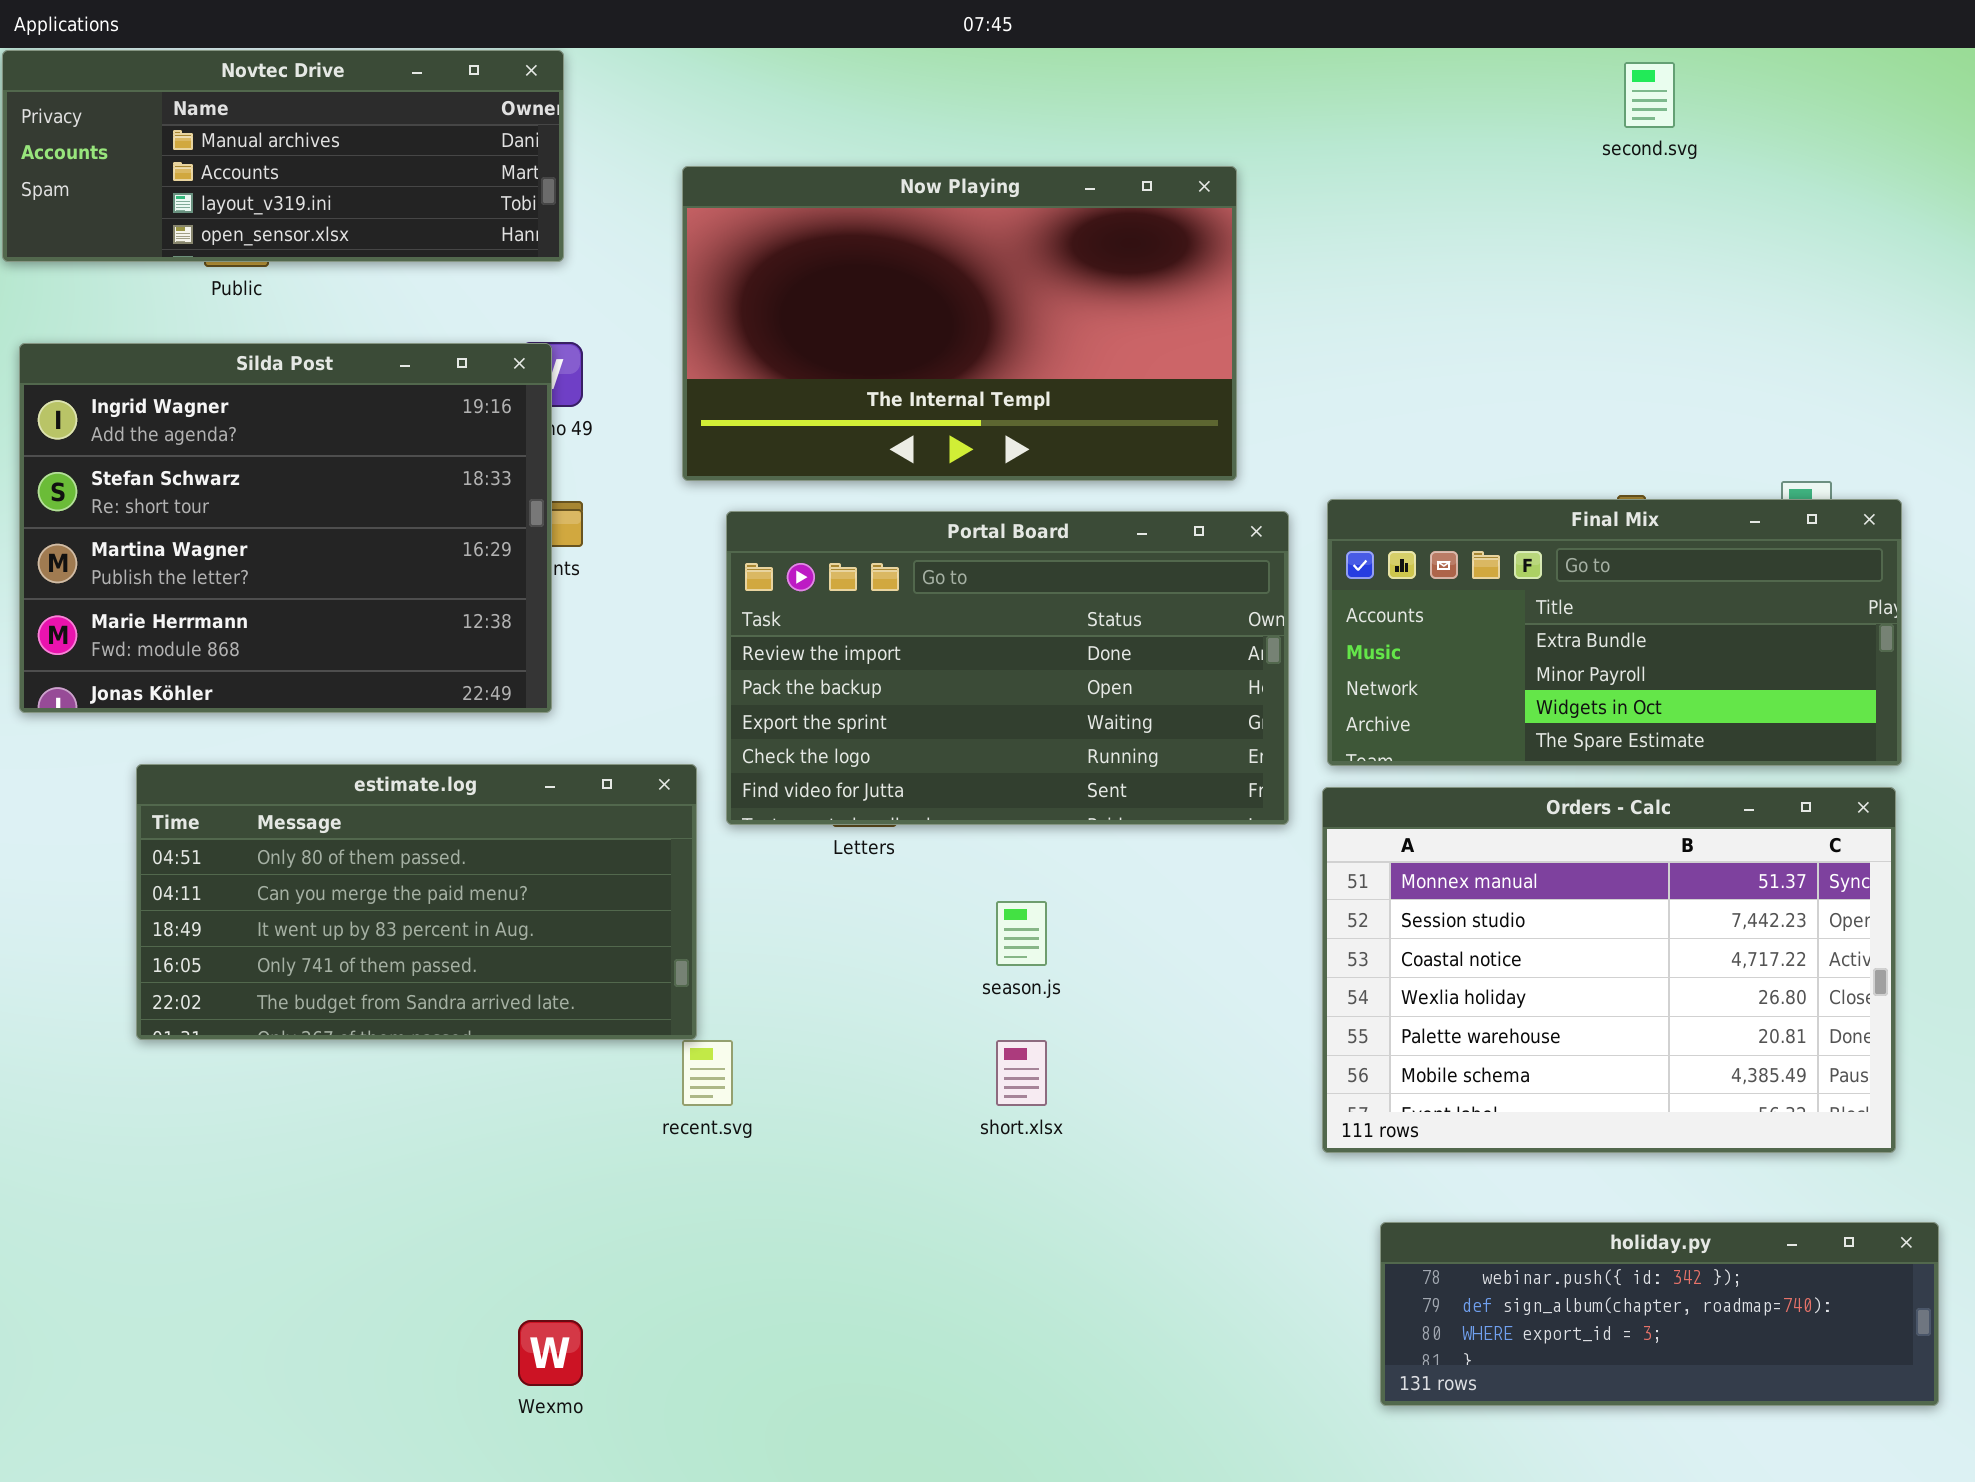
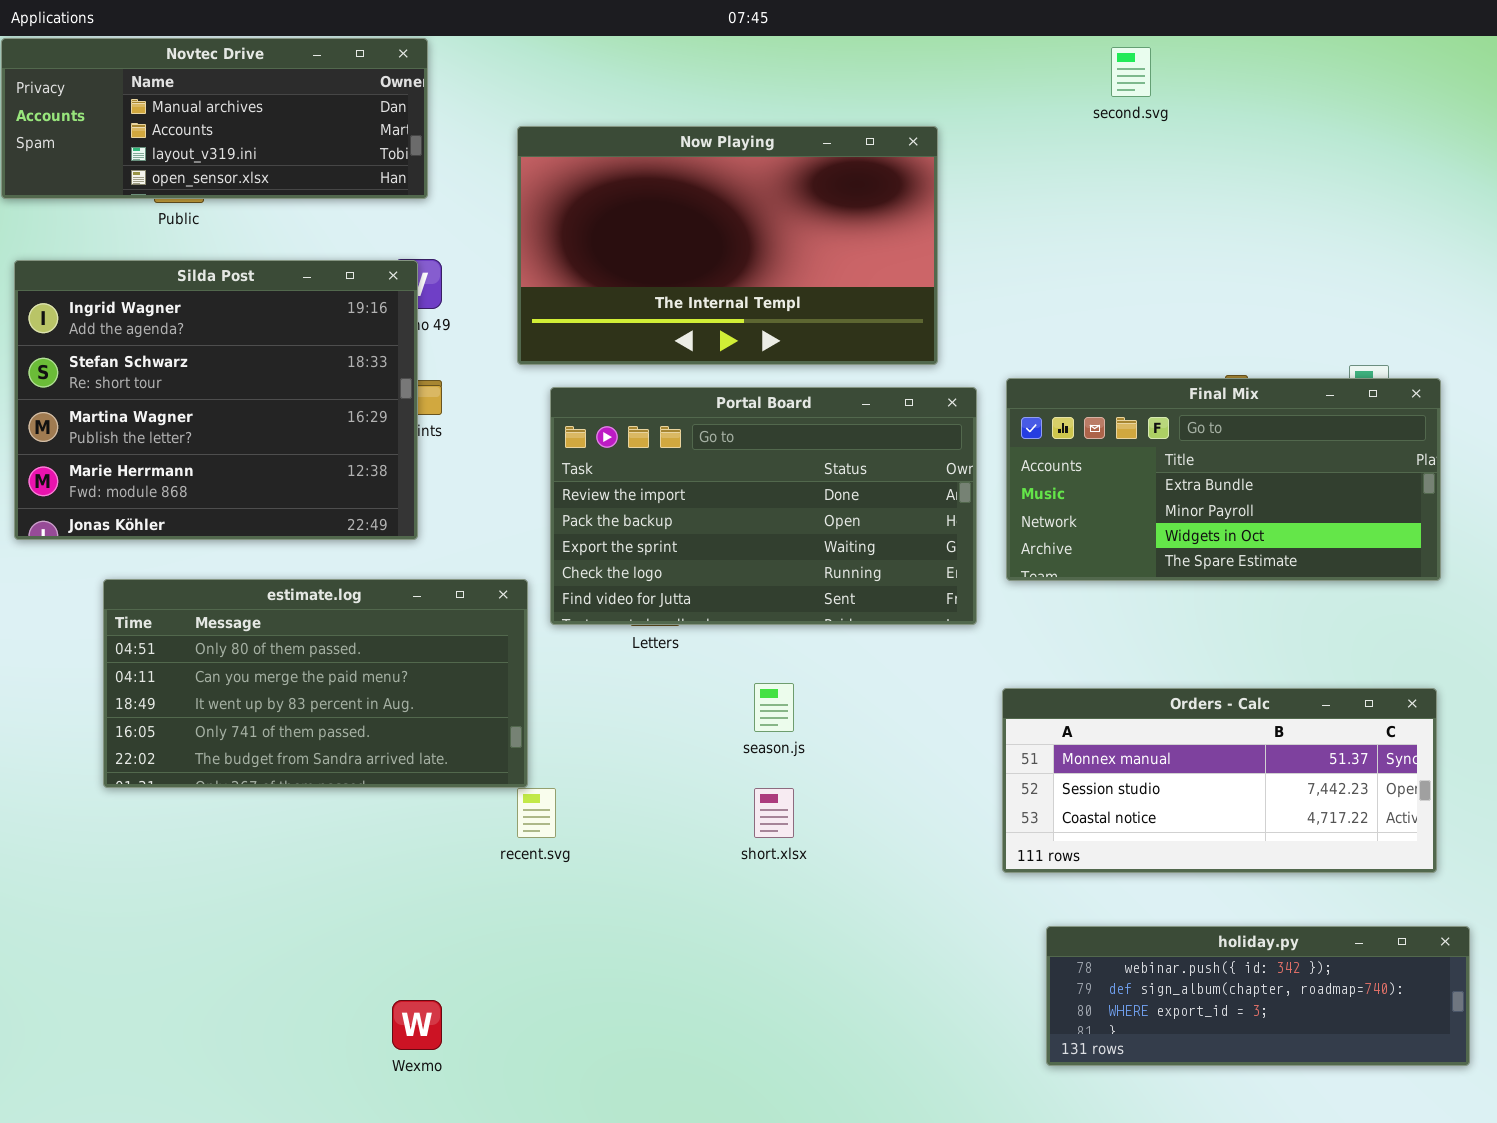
second.svg: [1624,62,1675,128] -> [1111,47,1151,97], moved
Orders - Calc: [1322,787,1896,1153] -> [1002,688,1437,873], resized

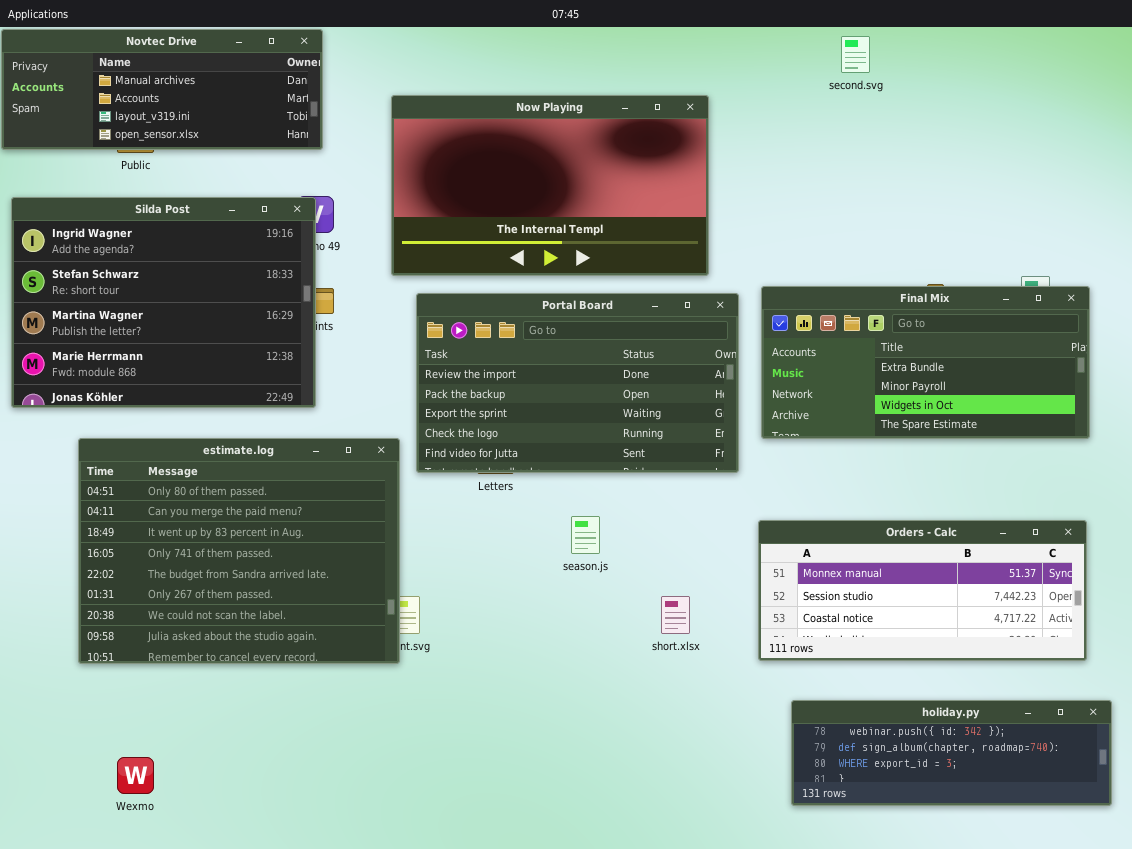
estimate.log: [103,579,528,788] -> [78,438,400,664], resized
short.xlsx: [754,788,794,838] -> [661,596,690,634], moved
Wexmo: [392,1000,442,1050] -> [117,757,154,794], moved

